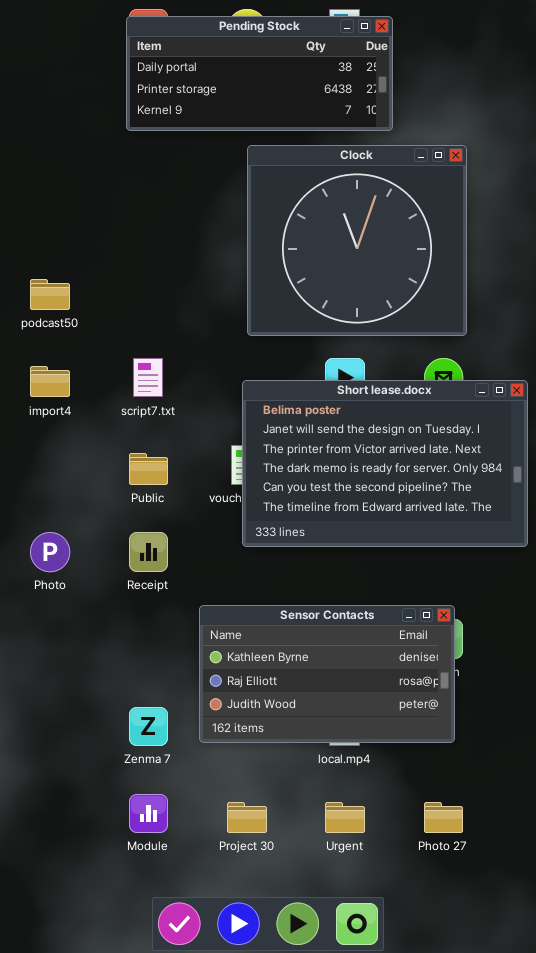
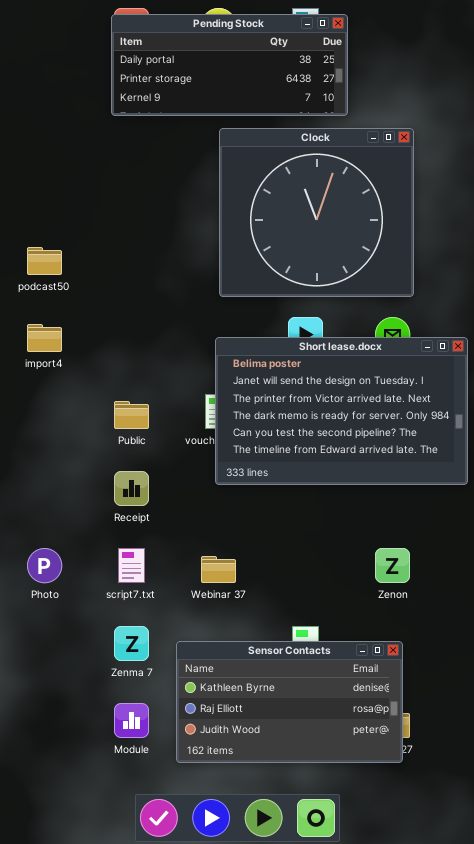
script7.txt: [133,358,163,397] -> [118,548,145,583], moved
Photo: [30,532,70,572] -> [27,548,62,583], moved
Sensor Contacts: [199,605,455,743] -> [176,641,403,763], moved

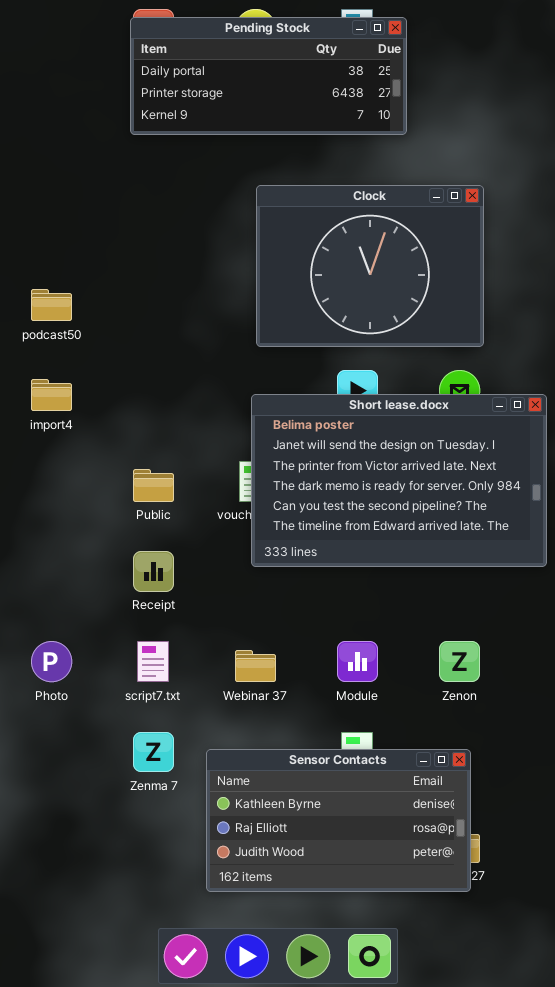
Clock: [219,128,414,297] -> [256,185,484,347], resized
Module: [114,703,149,738] -> [337,641,378,682], moved

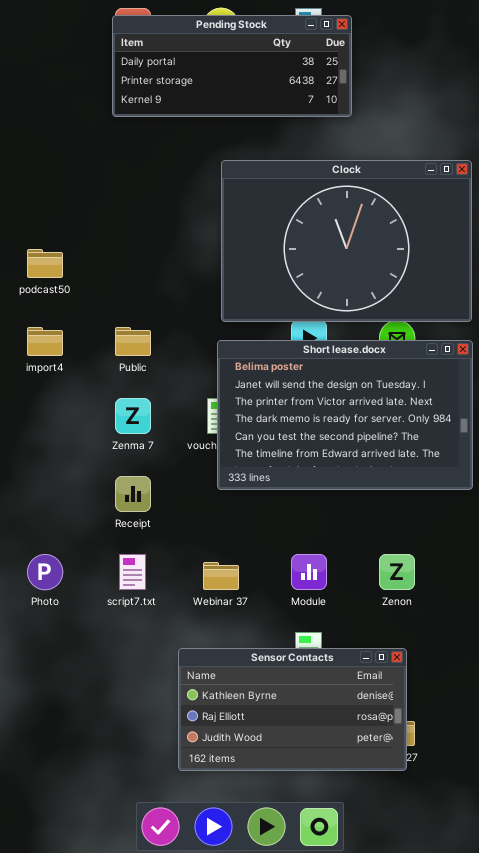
Clock: [256,185,484,347] -> [221,160,472,322], resized
Public: [133,469,174,502] -> [115,327,151,356], moved
Zenma 7: [133,732,174,772] -> [115,398,151,434], moved

